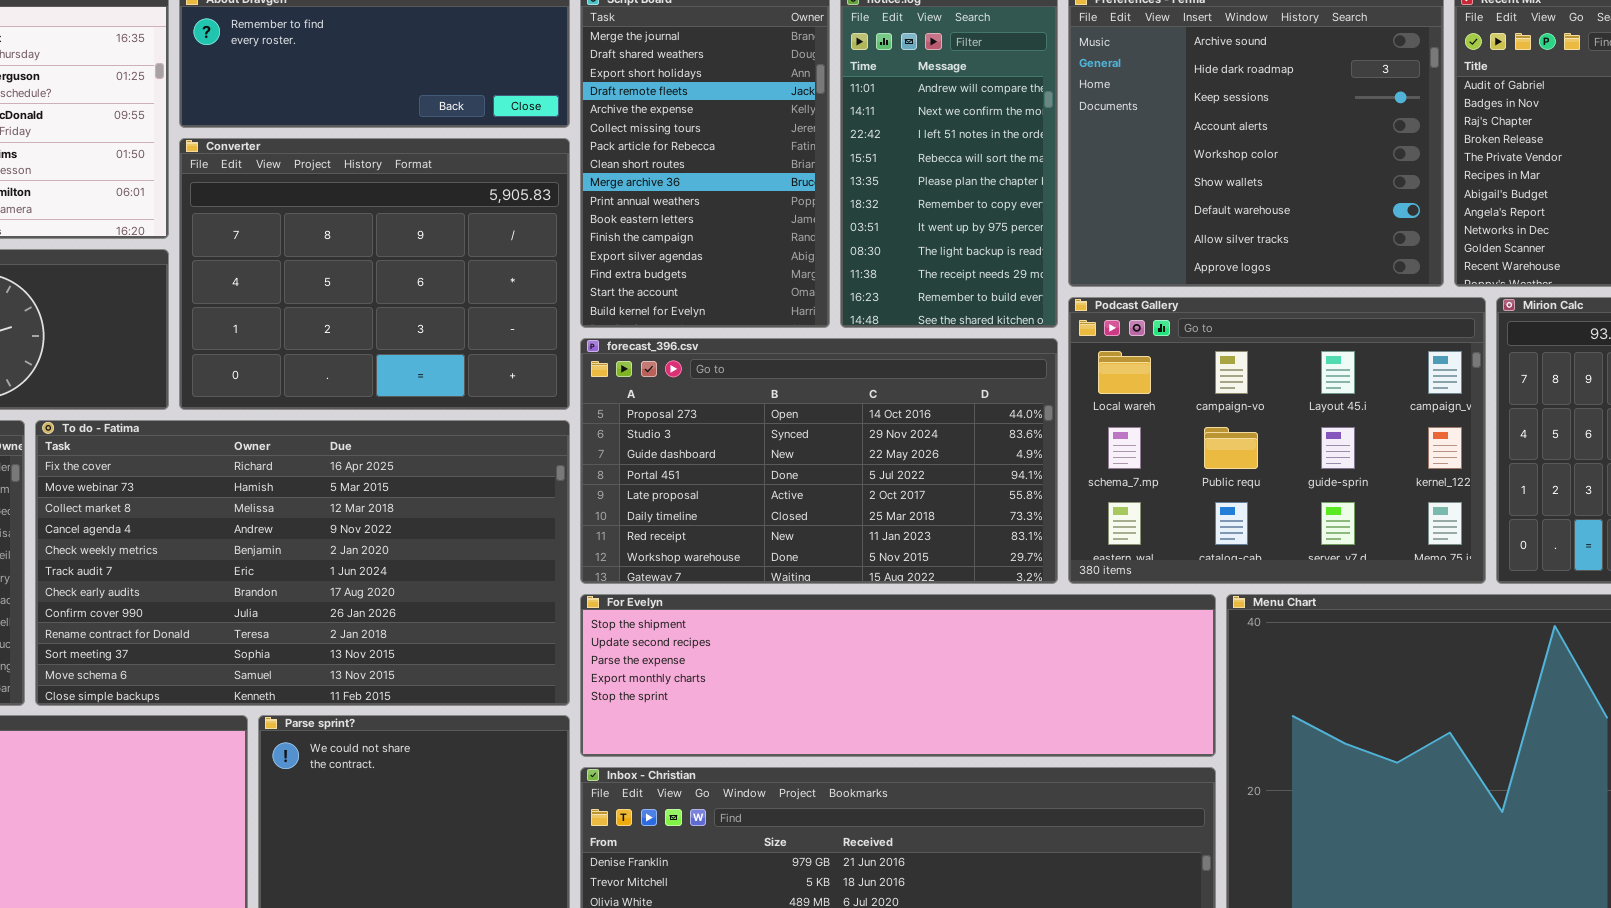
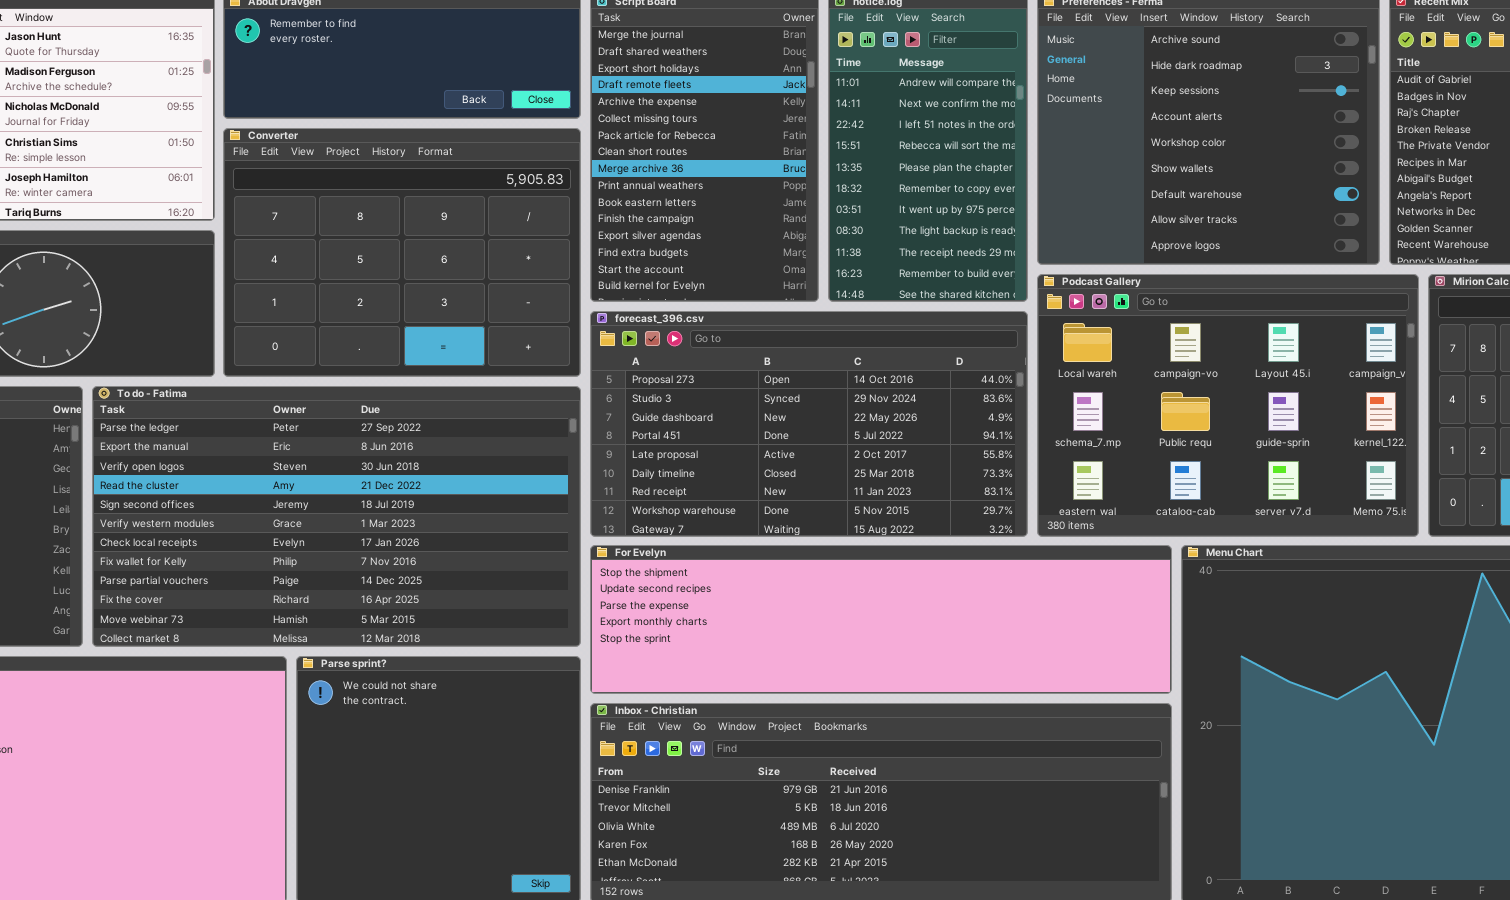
To do - Fatima: [35,420,570,706] -> [92,386,581,647], scrolled up 9 rows

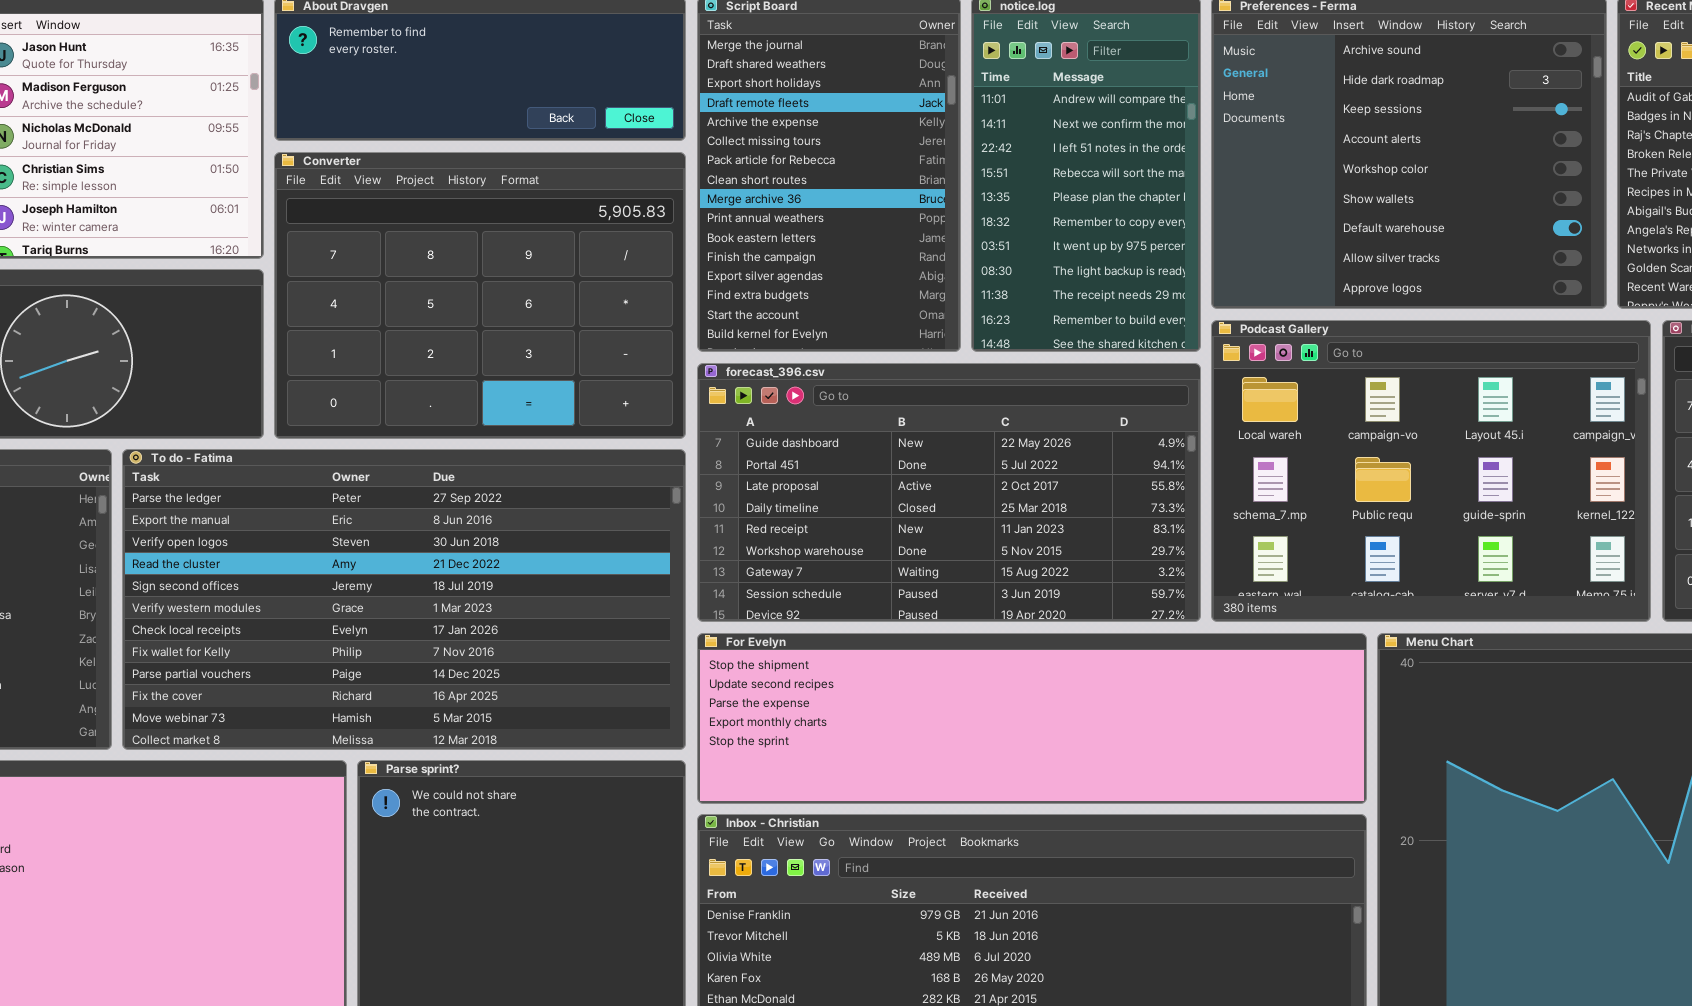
forecast_396.csv: [590,311,1028,537] -> [697,363,1201,622], scrolled down 2 rows

